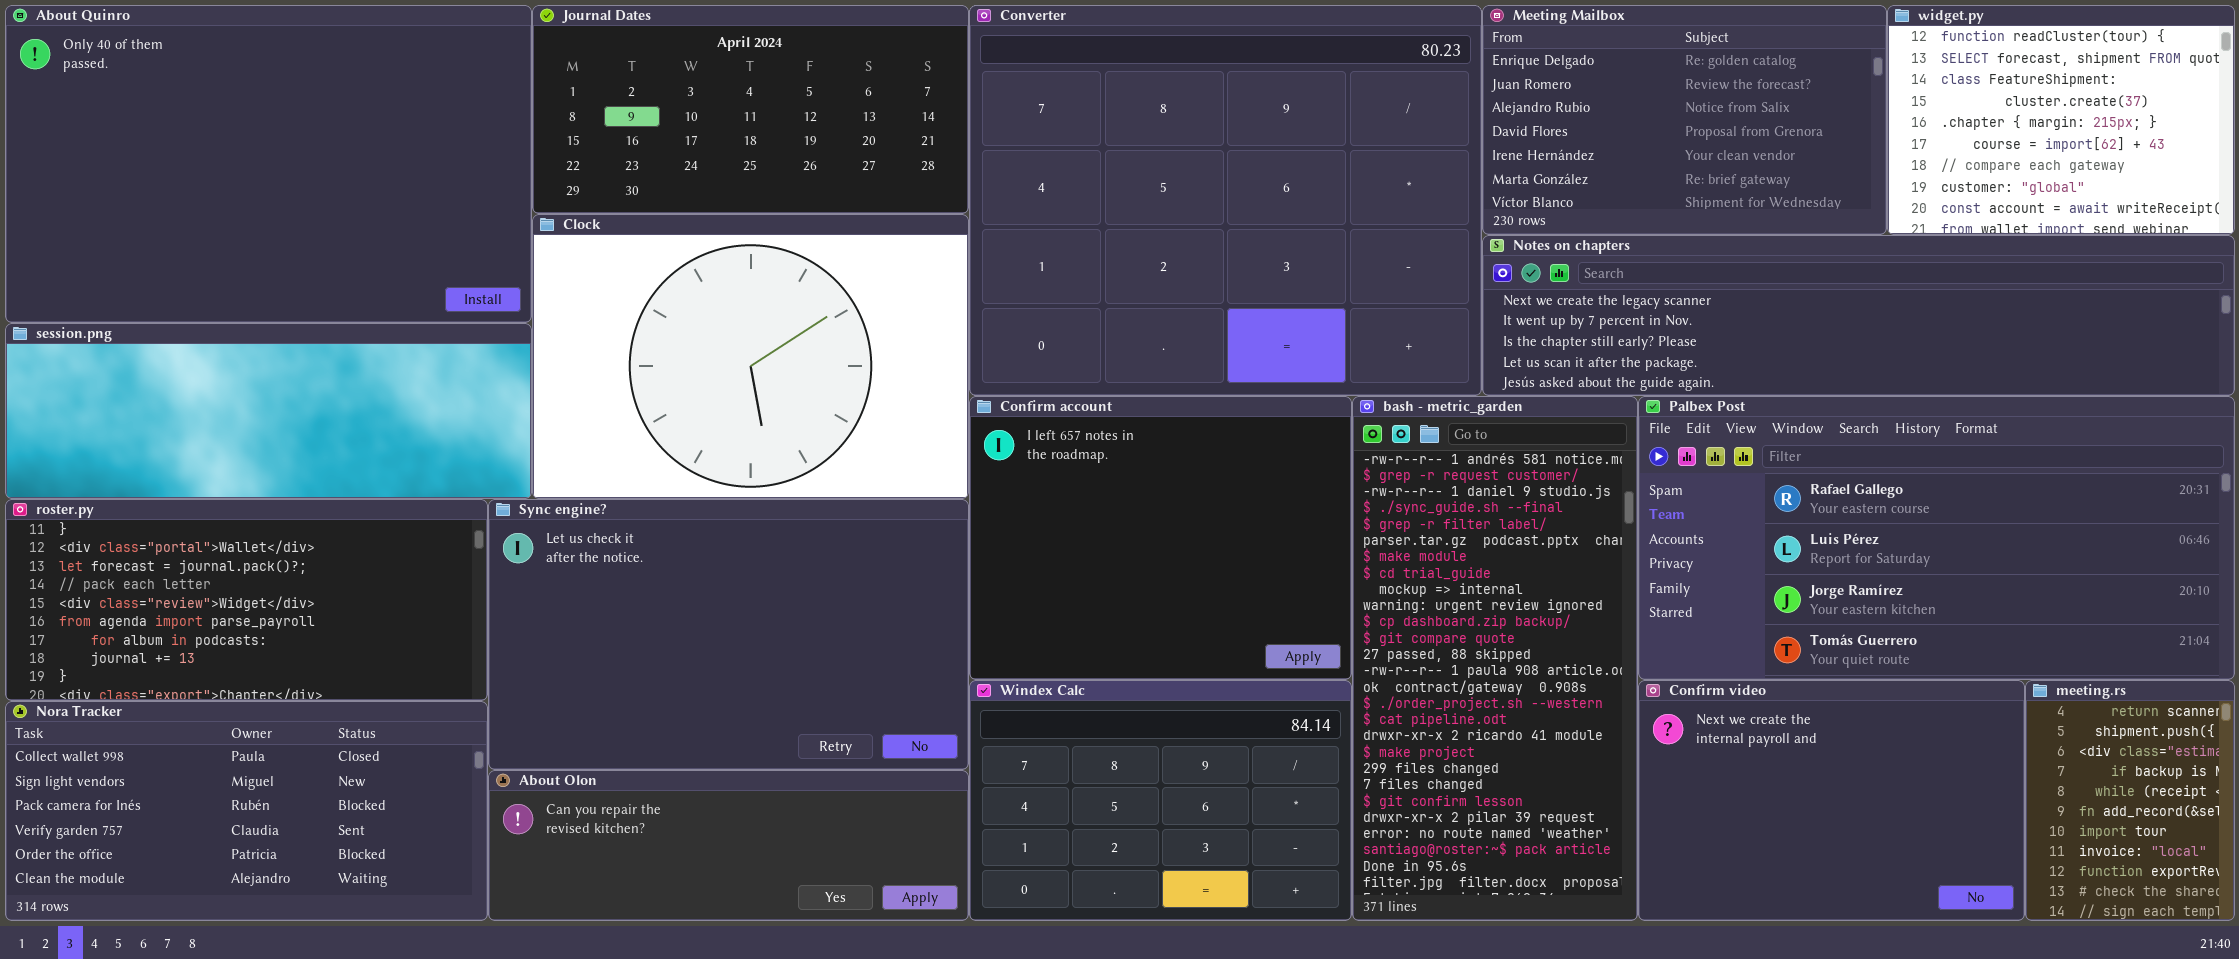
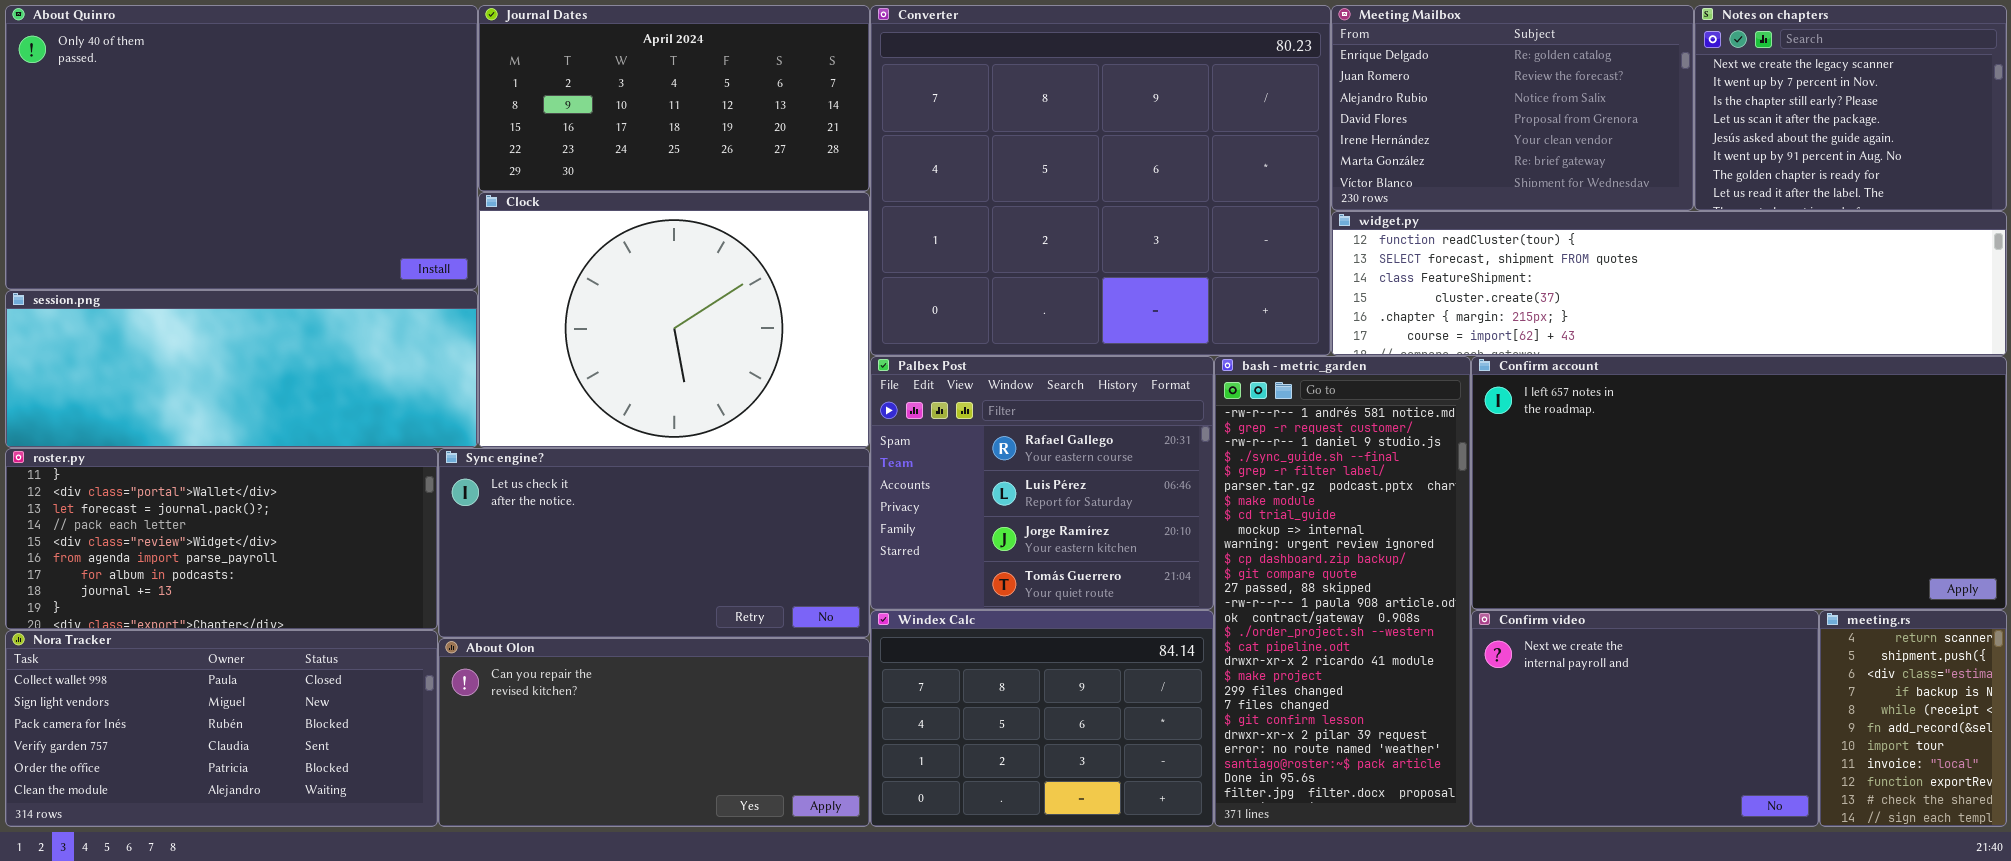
widget.py: [1887,5,2235,235] -> [1331,211,2007,356], moved, resized
Notes on chapters: [1482,235,2235,396] -> [1694,5,2007,211], moved, resized
Confirm account: [969,396,1352,680] -> [1471,356,2007,610], moved, resized
Palbex Post: [1638,396,2235,680] -> [870,356,1214,610], moved, resized
Sync engine?: [488,499,969,770] -> [438,448,870,638], resized
About Olon: [488,770,969,921] -> [438,638,870,827], resized

